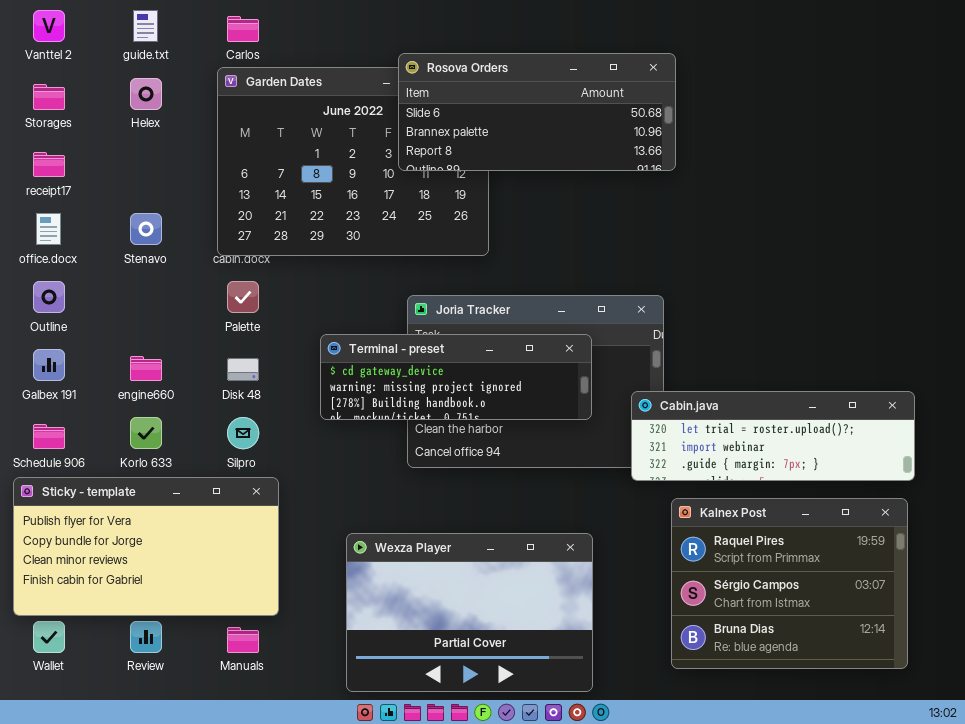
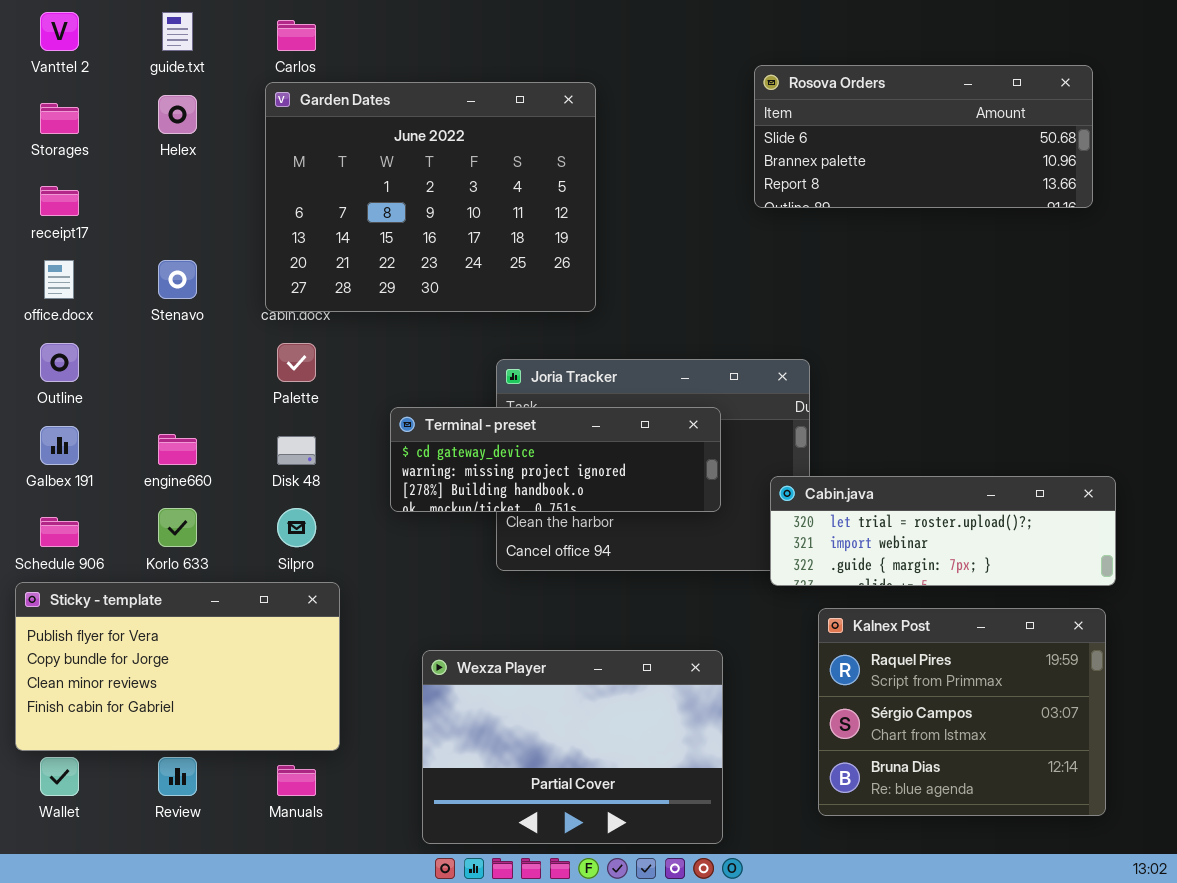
Rosova Orders: [398,53,676,171] -> [754,65,1093,208], moved

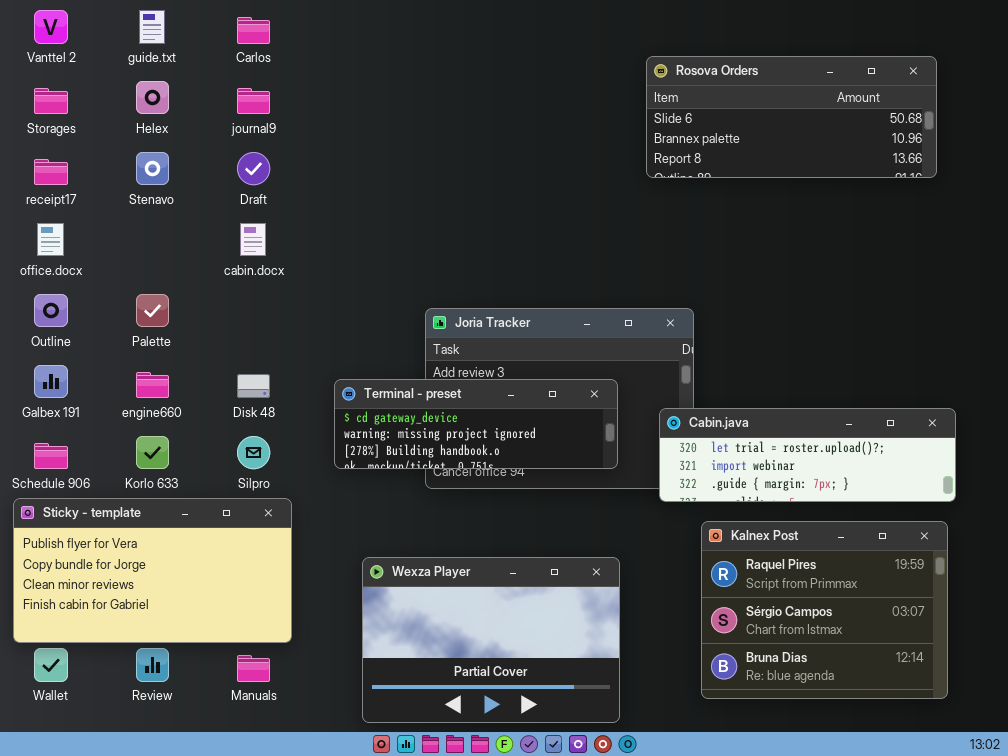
Garden Dates: [265,82,596,312] -> none, closed
Stenavo: [158,260,197,299] -> [136,152,169,185], moved
Palette: [277,343,316,382] -> [136,294,169,327], moved
Terminal - preset: [390,407,721,512] -> [334,379,618,469], moved

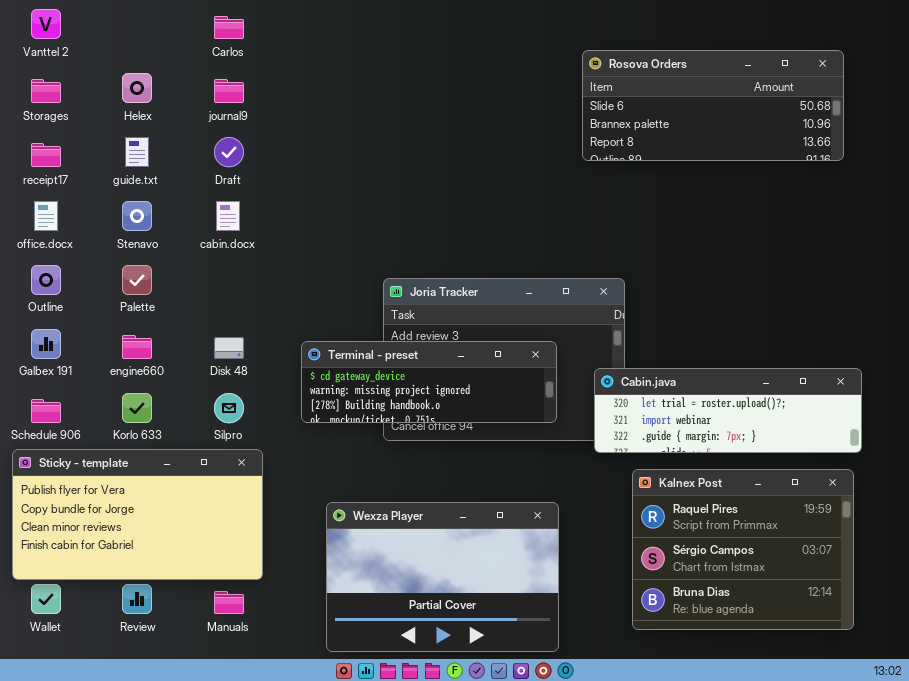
guide.txt: [139,10,165,44] -> [125,137,149,167], moved
Stenavo: [136,152,169,185] -> [122,201,152,231], moved

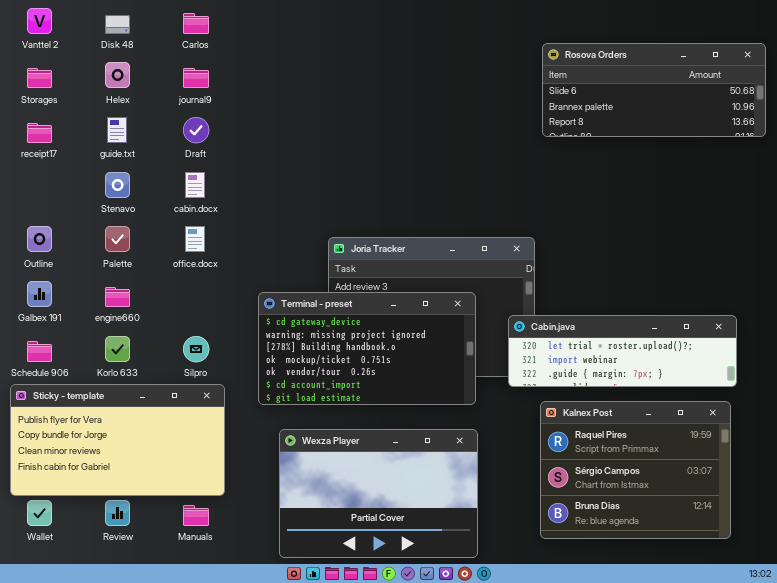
Rosova Orders: [582,50,844,161] -> [542,43,766,137], moved
office.docx: [34,201,58,231] -> [185,226,205,252], moved
Disk 48: [214,337,244,359] -> [105,15,130,34], moved
Terminal - preset: [301,341,557,423] -> [258,292,476,405], resized

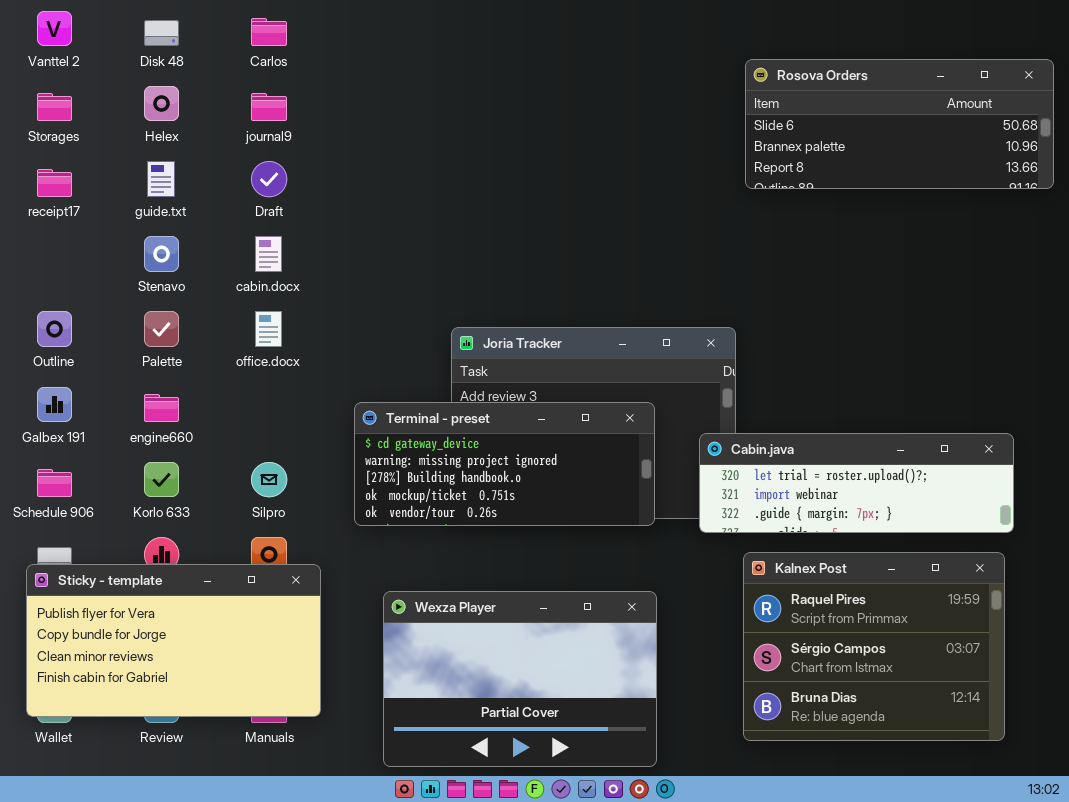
Terminal - preset: [258,292,476,405] -> [354,402,655,526], resized
Sticky - template: [10,384,225,496] -> [26,564,321,717], moved

